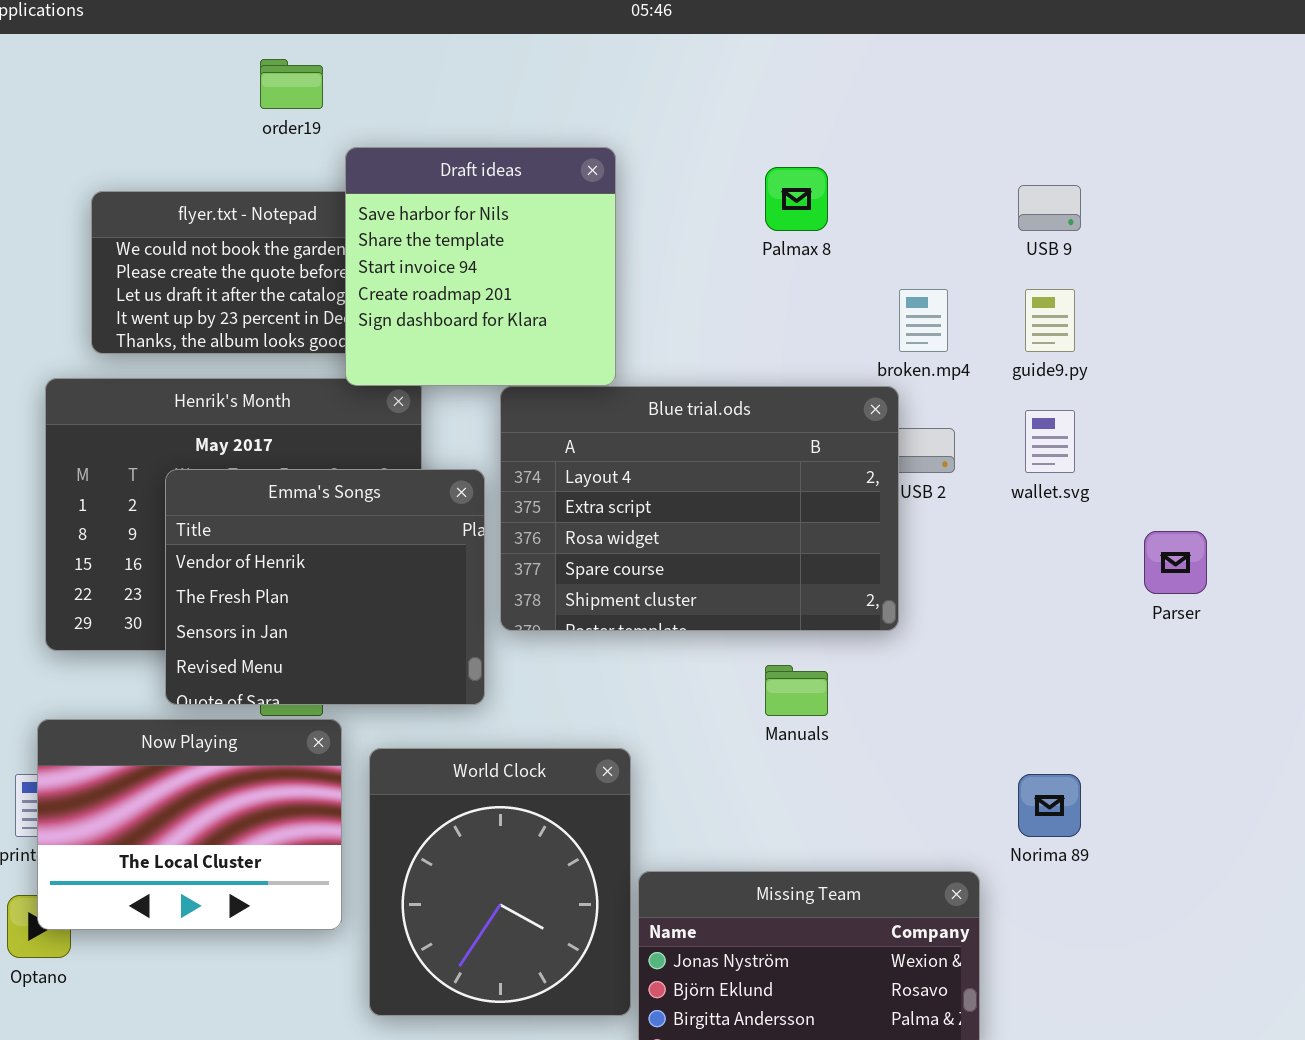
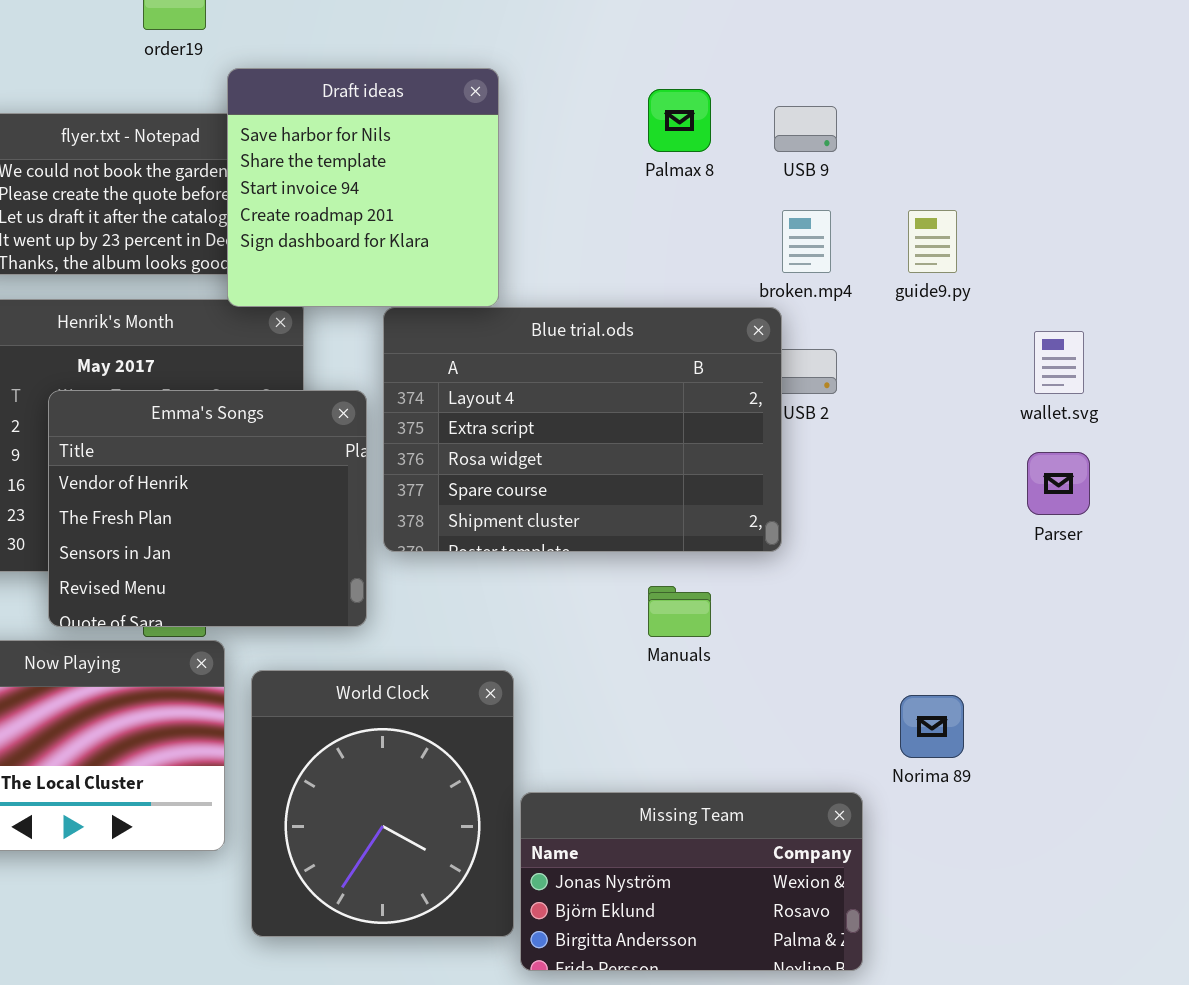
USB 9: [1018,185,1081,231] -> [774,106,837,152], moved
wallet.svg: [1025,410,1075,473] -> [1034,331,1084,394], moved

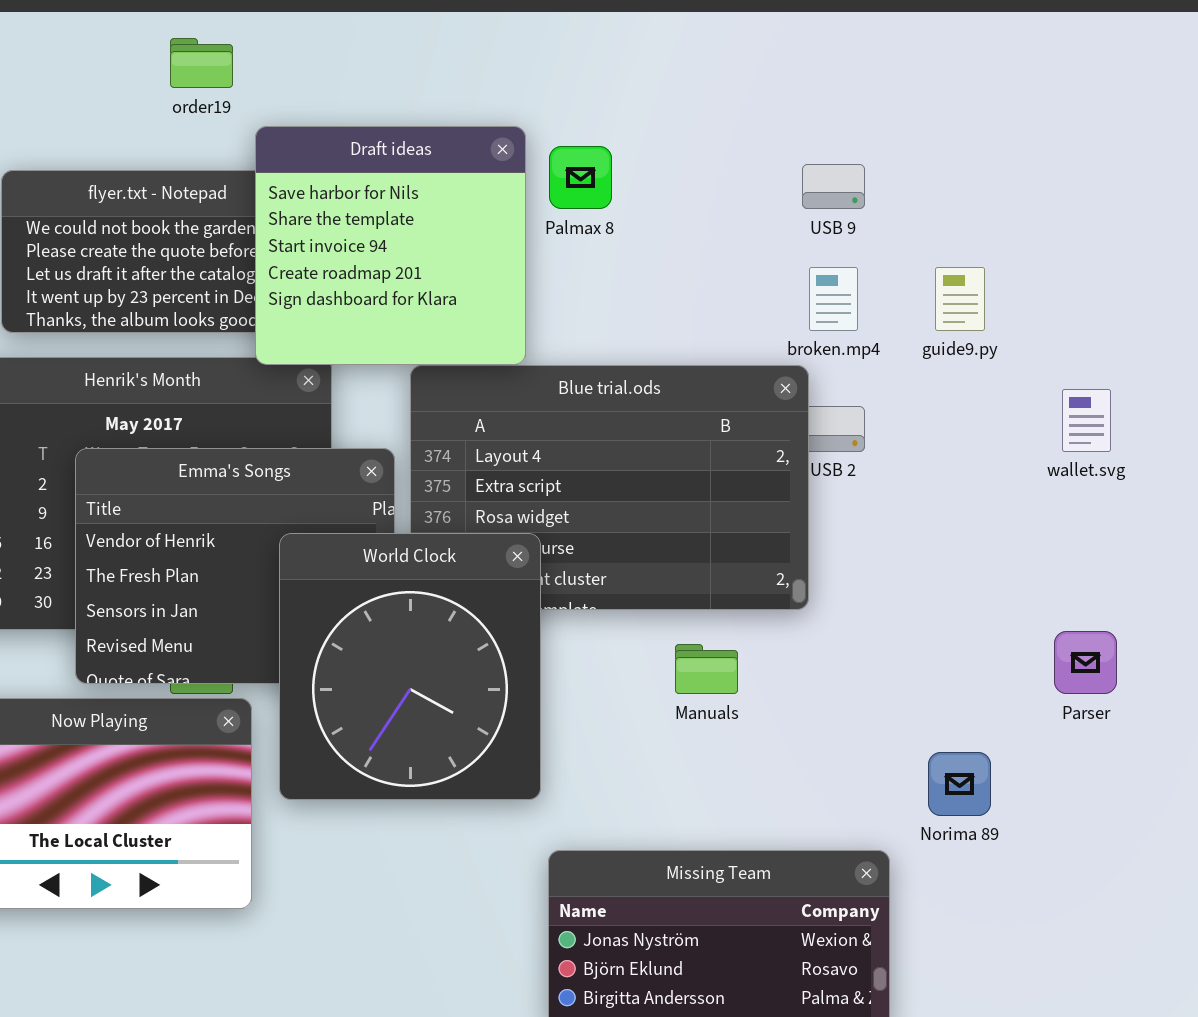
Palmax 8: [648,89,711,152] -> [549,146,612,209], moved
Parser: [1027,452,1090,515] -> [1054,631,1117,694], moved
World Clock: [251,670,514,937] -> [279,533,541,800], moved

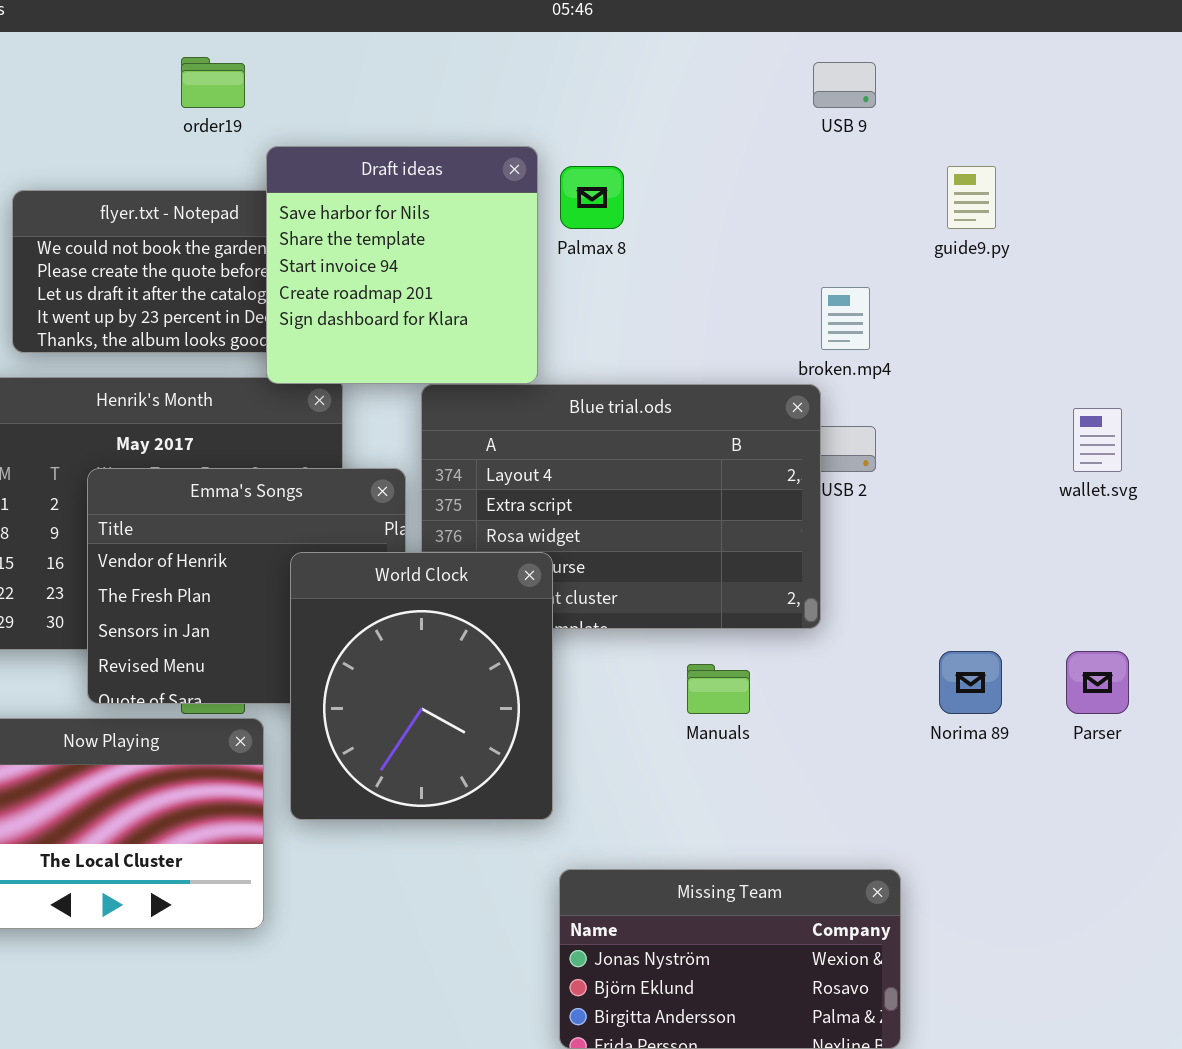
USB 9: [802,164,865,209] -> [813,62,876,108], moved
guide9.py: [935,267,985,331] -> [947,166,996,229], moved
Norima 89: [928,752,991,816] -> [939,651,1002,714], moved

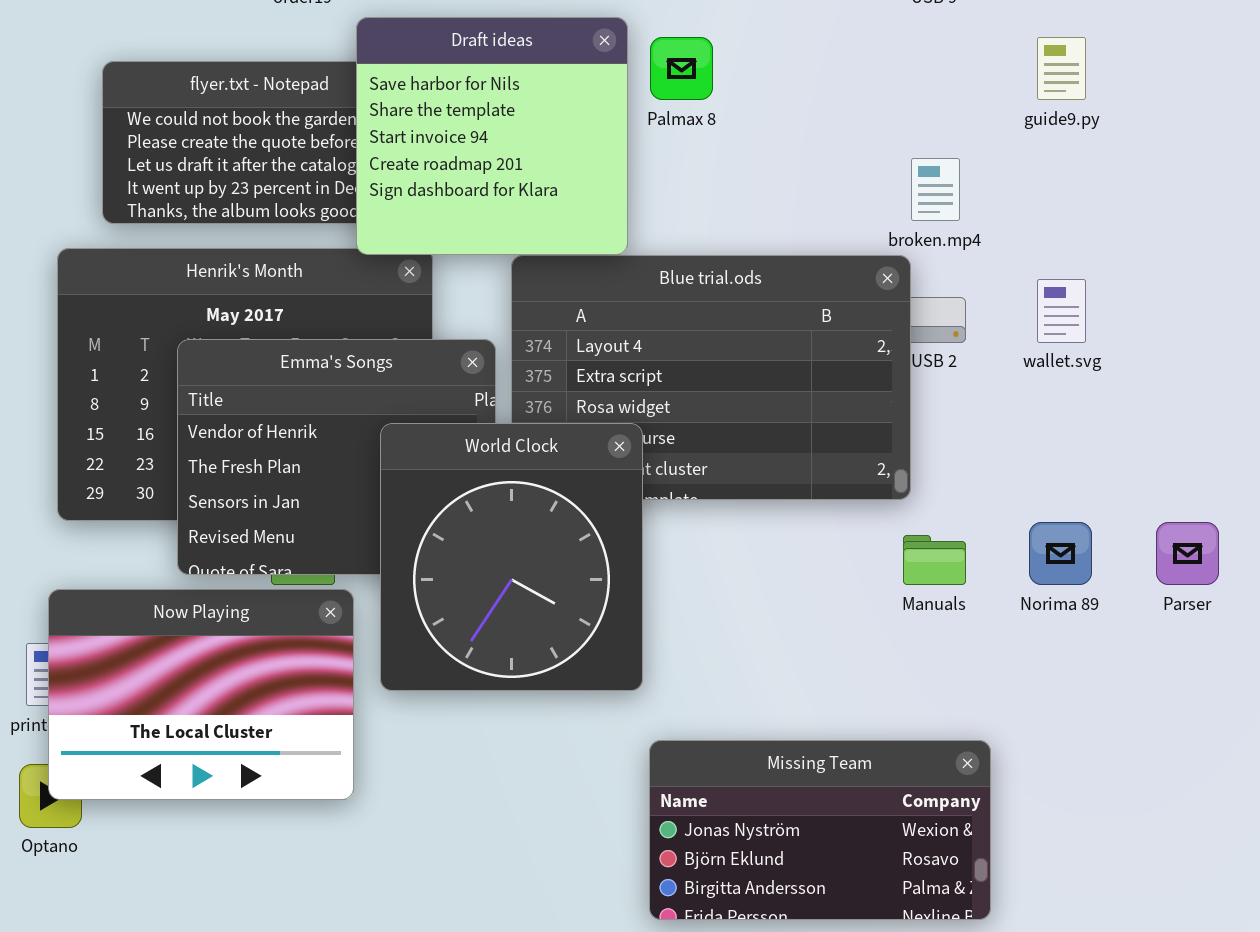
wallet.svg: [1073,408,1122,472] -> [1037,279,1086,343], moved
Manuals: [687,664,750,714] -> [903,535,966,585], moved

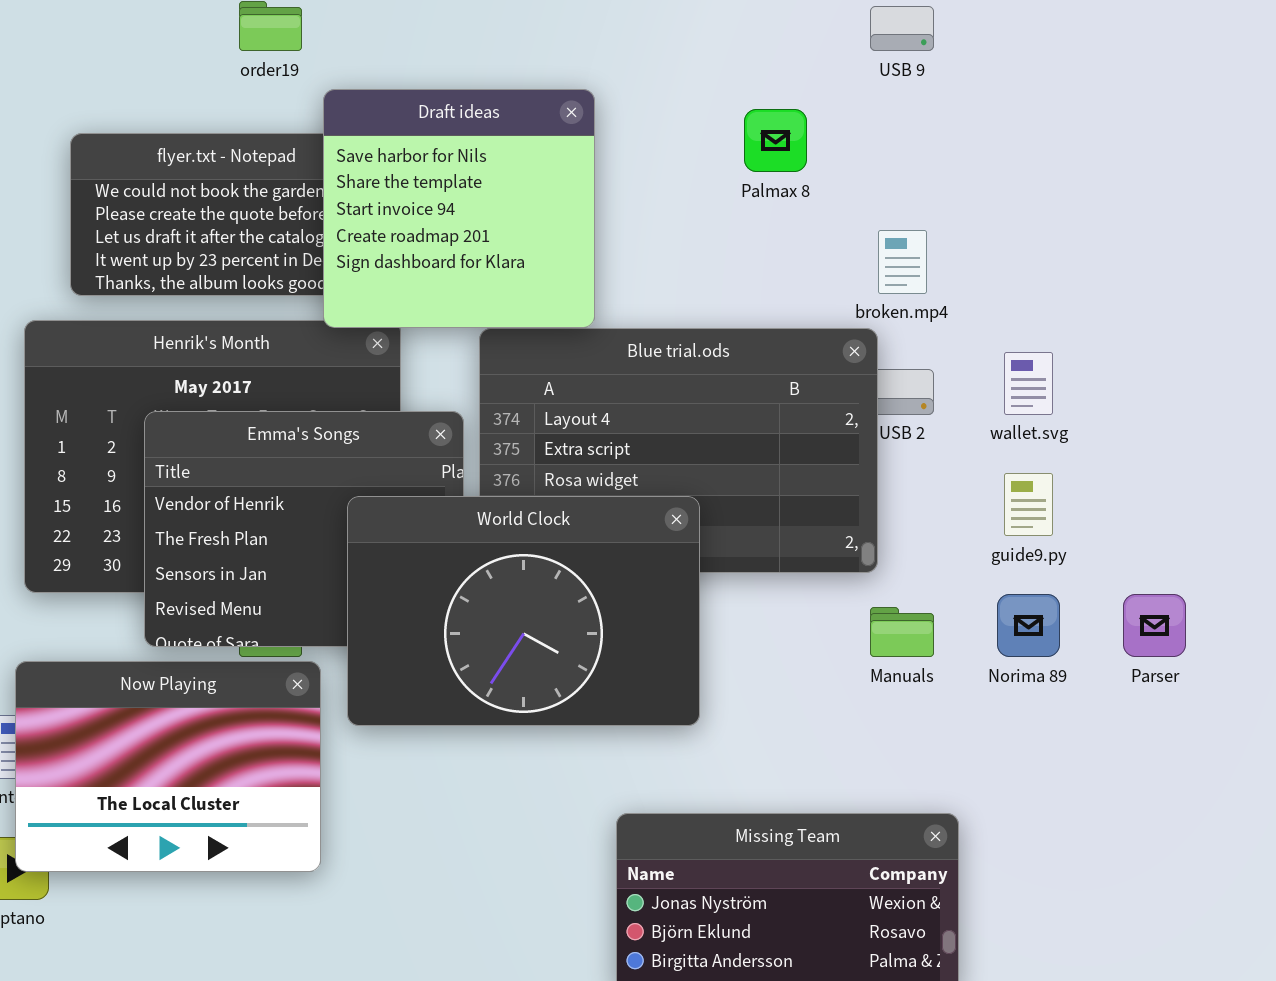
Palmax 8: [650,37,713,100] -> [744,109,807,172], moved
guide9.py: [1037,37,1086,100] -> [1004,473,1053,536], moved
World Clock: [380,423,643,691] -> [347,496,700,726], resized

